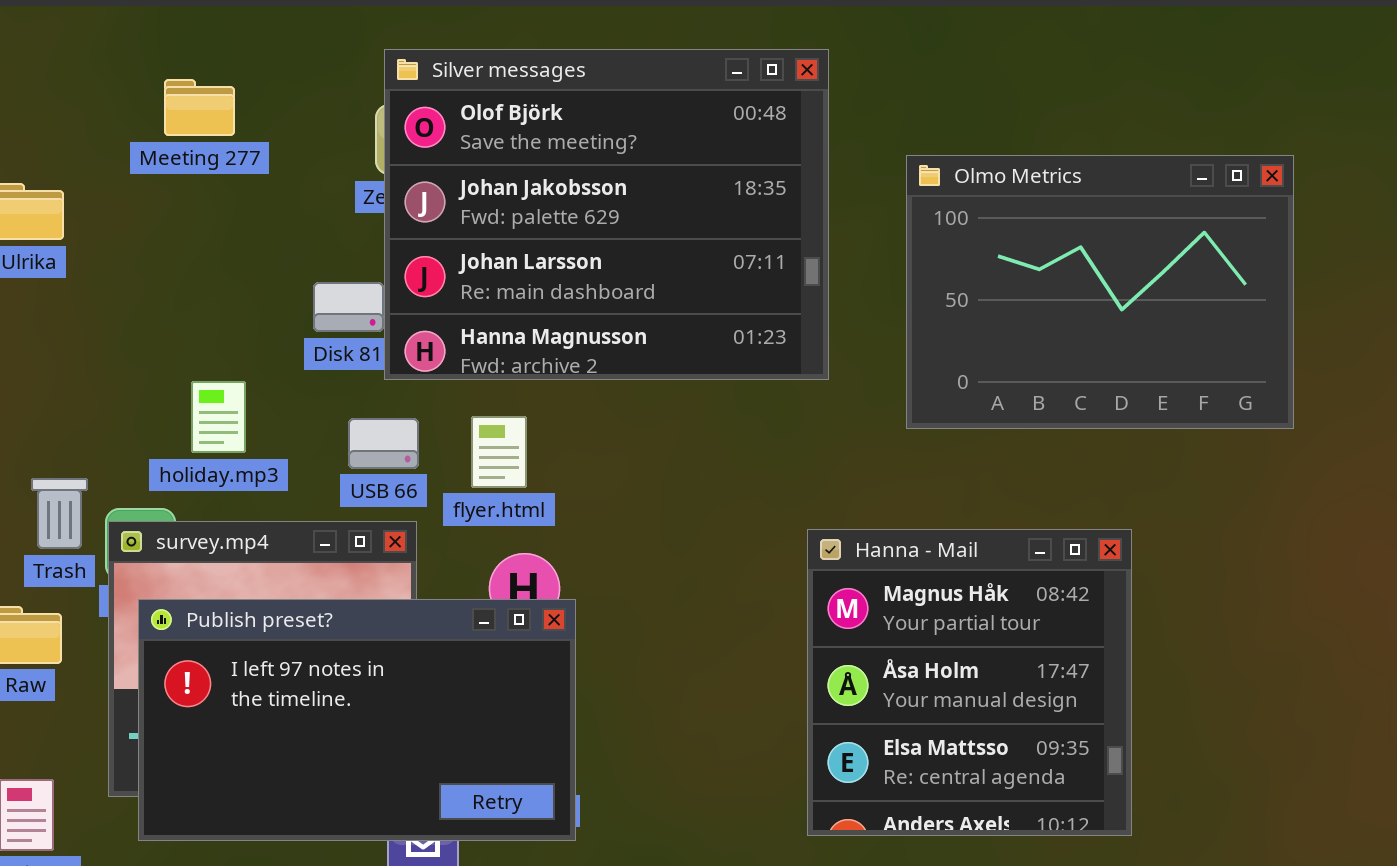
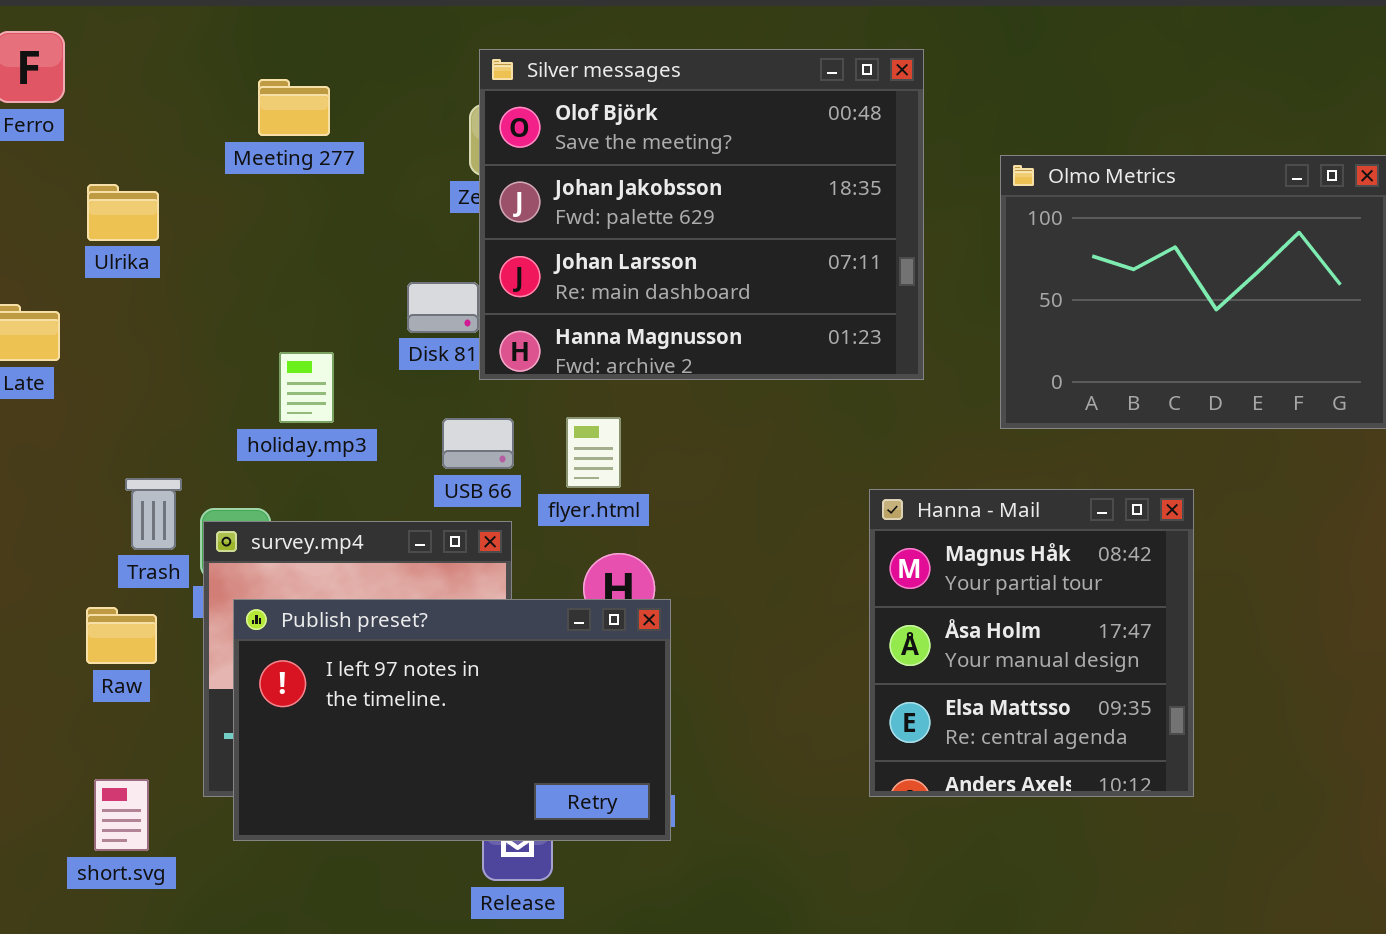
holiday.mp3: [191,381,246,453] -> [279,352,334,423], moved
Hanna - Mail: [807,529,1132,836] -> [869,489,1194,797], moved

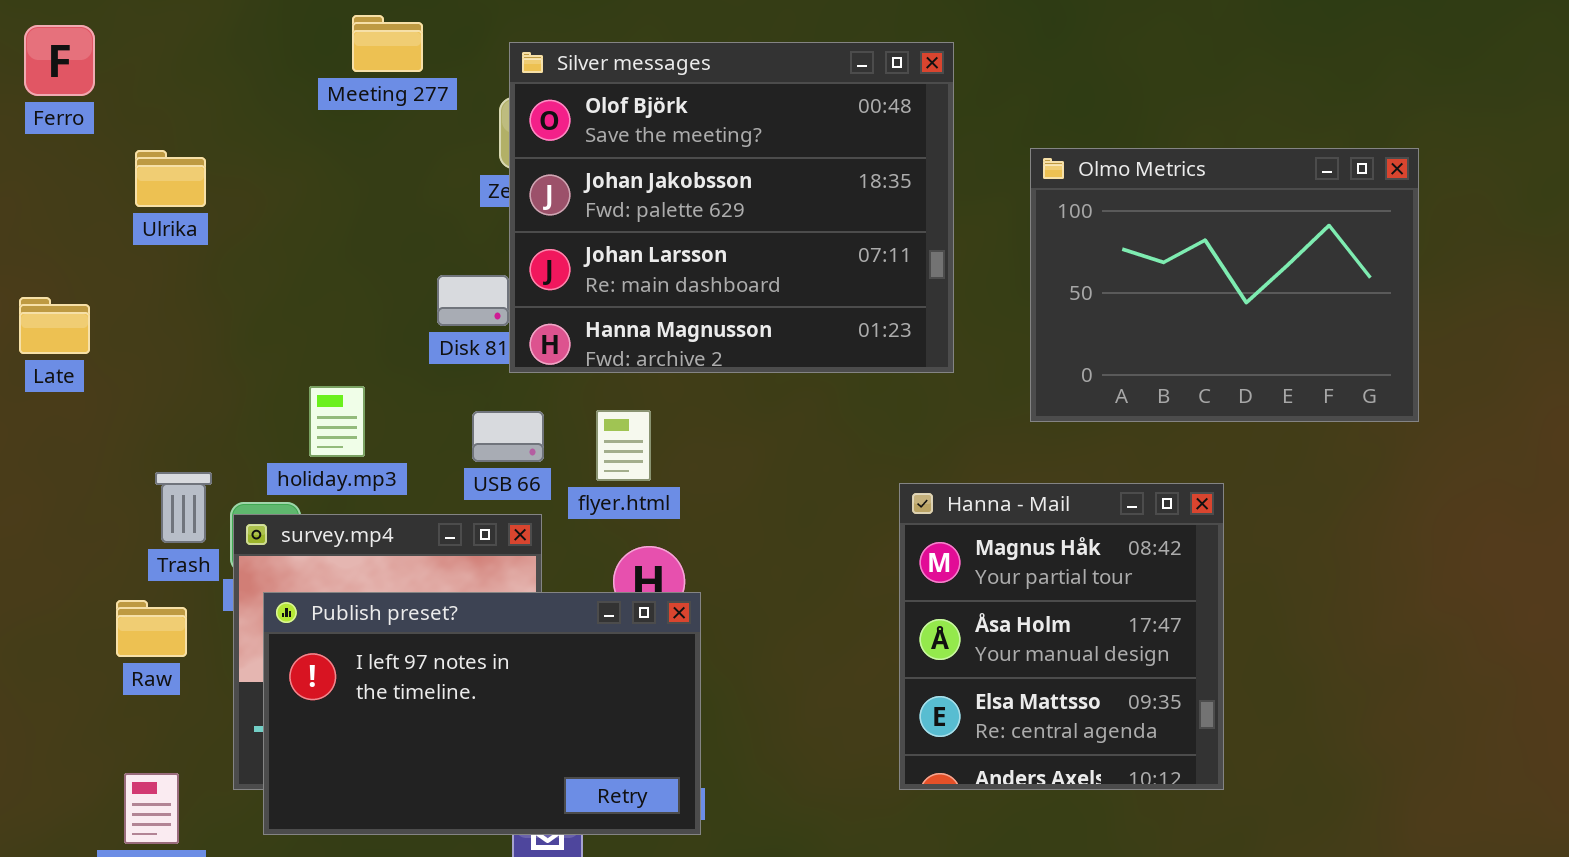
Meeting 277: [258,79,330,136] -> [352,15,423,72], moved
Ulrika: [87,184,159,241] -> [135,150,206,207], moved
holiday.mp3: [279,352,334,423] -> [309,386,365,457], moved

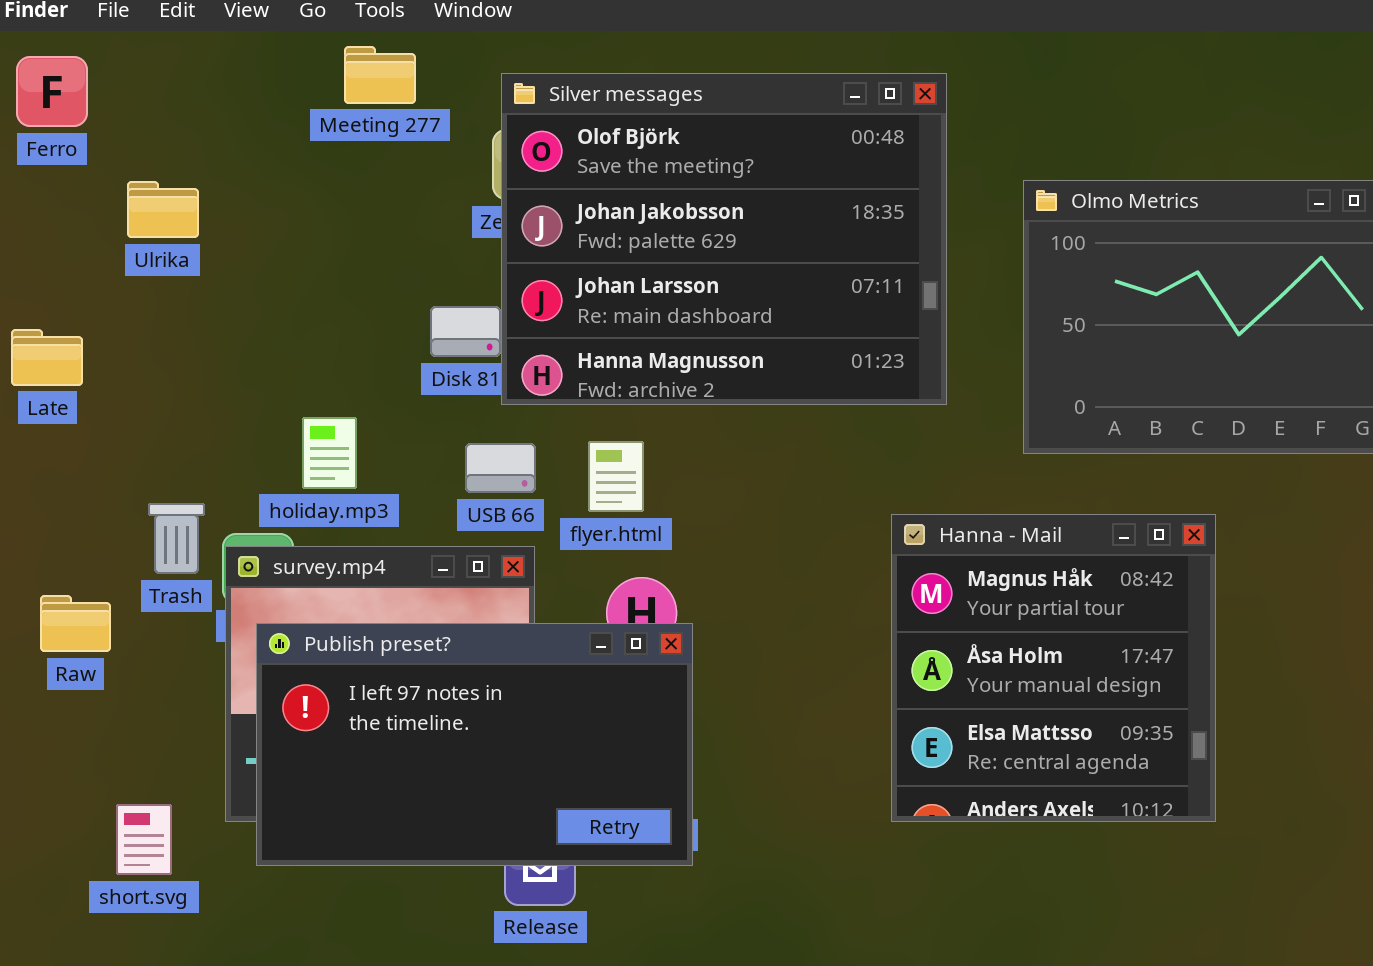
Raw: [116,600,187,657] -> [40,595,111,652], moved

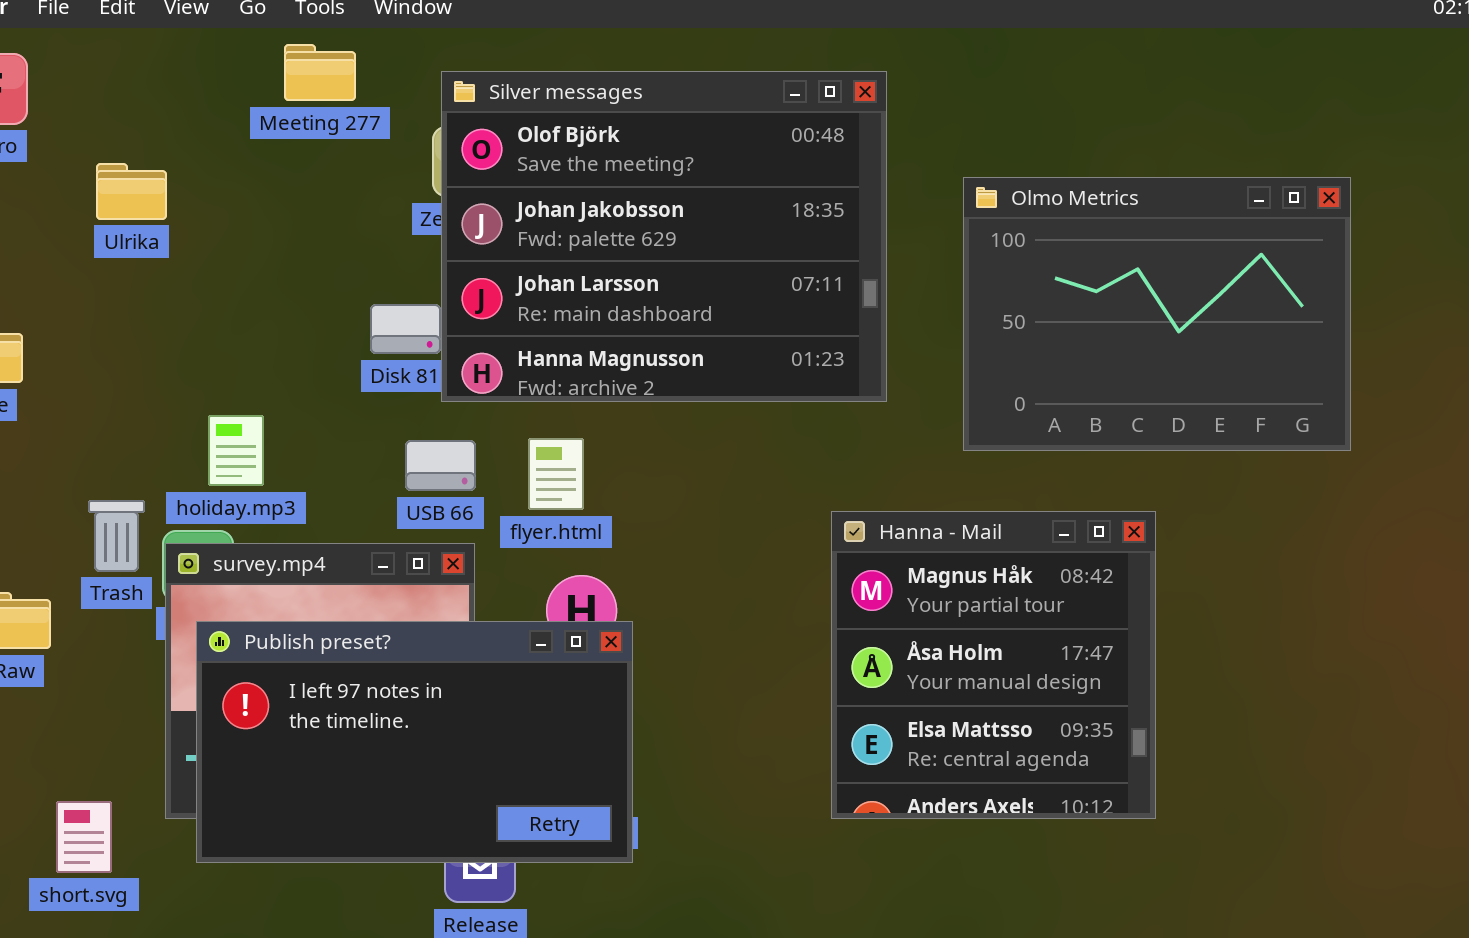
Ulrika: [127,181,199,238] -> [96,163,167,220], moved
holiday.mp3: [302,417,357,489] -> [208,415,264,486], moved

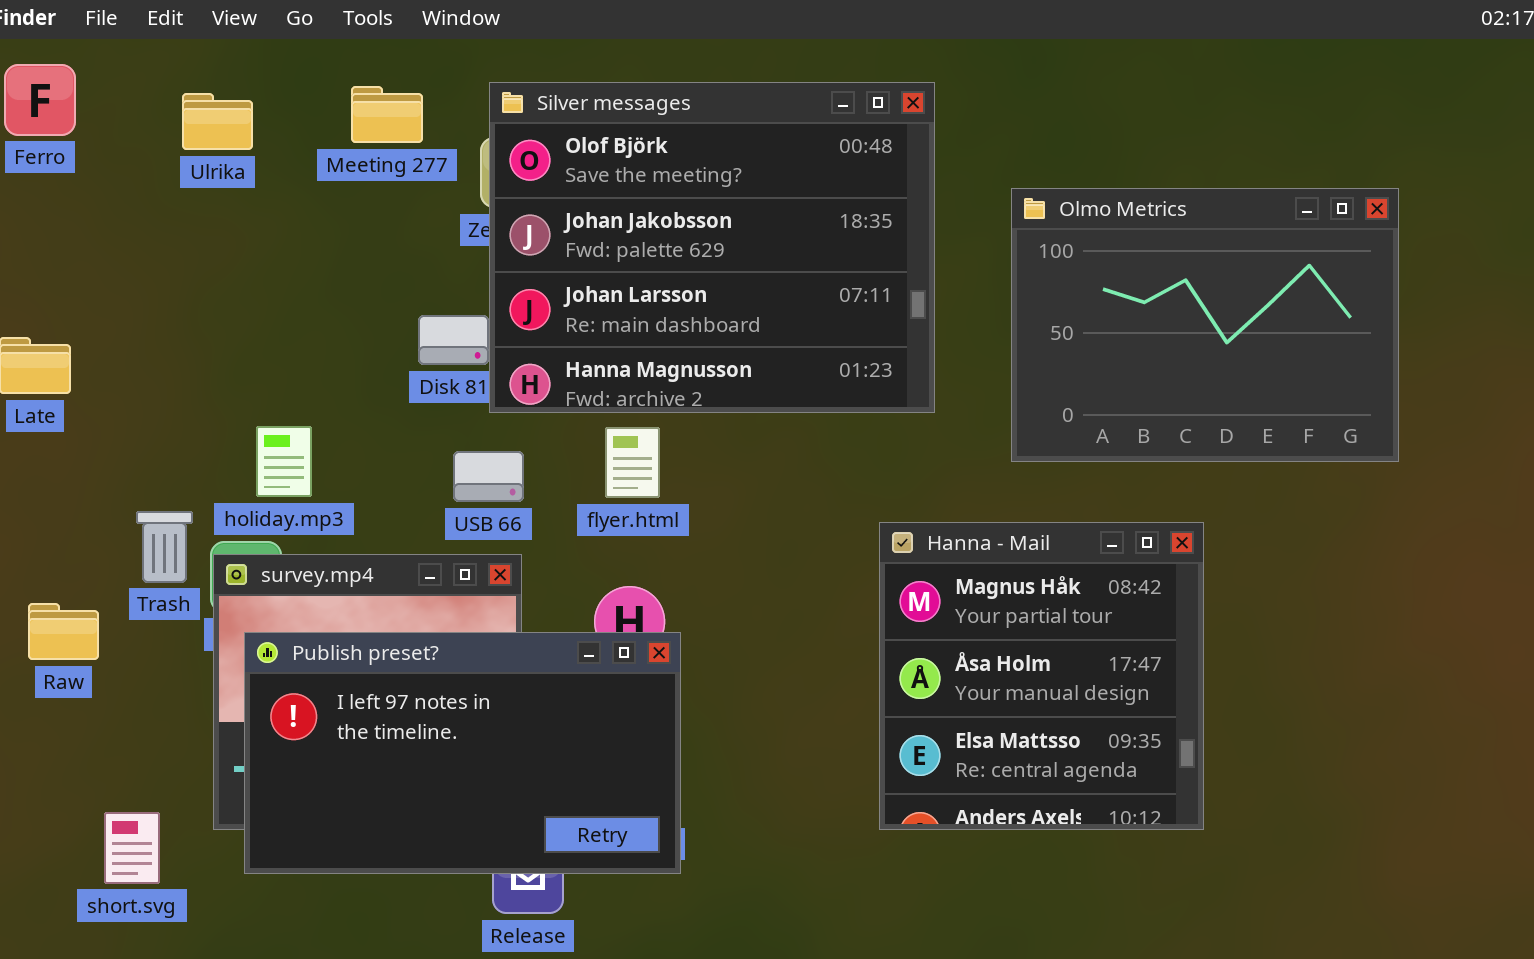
Meeting 277: [284,44,356,101] -> [351,86,423,143], moved
Ulrika: [96,163,167,220] -> [182,93,253,150], moved
flyer.html: [528,438,584,510] -> [605,427,660,498], moved

